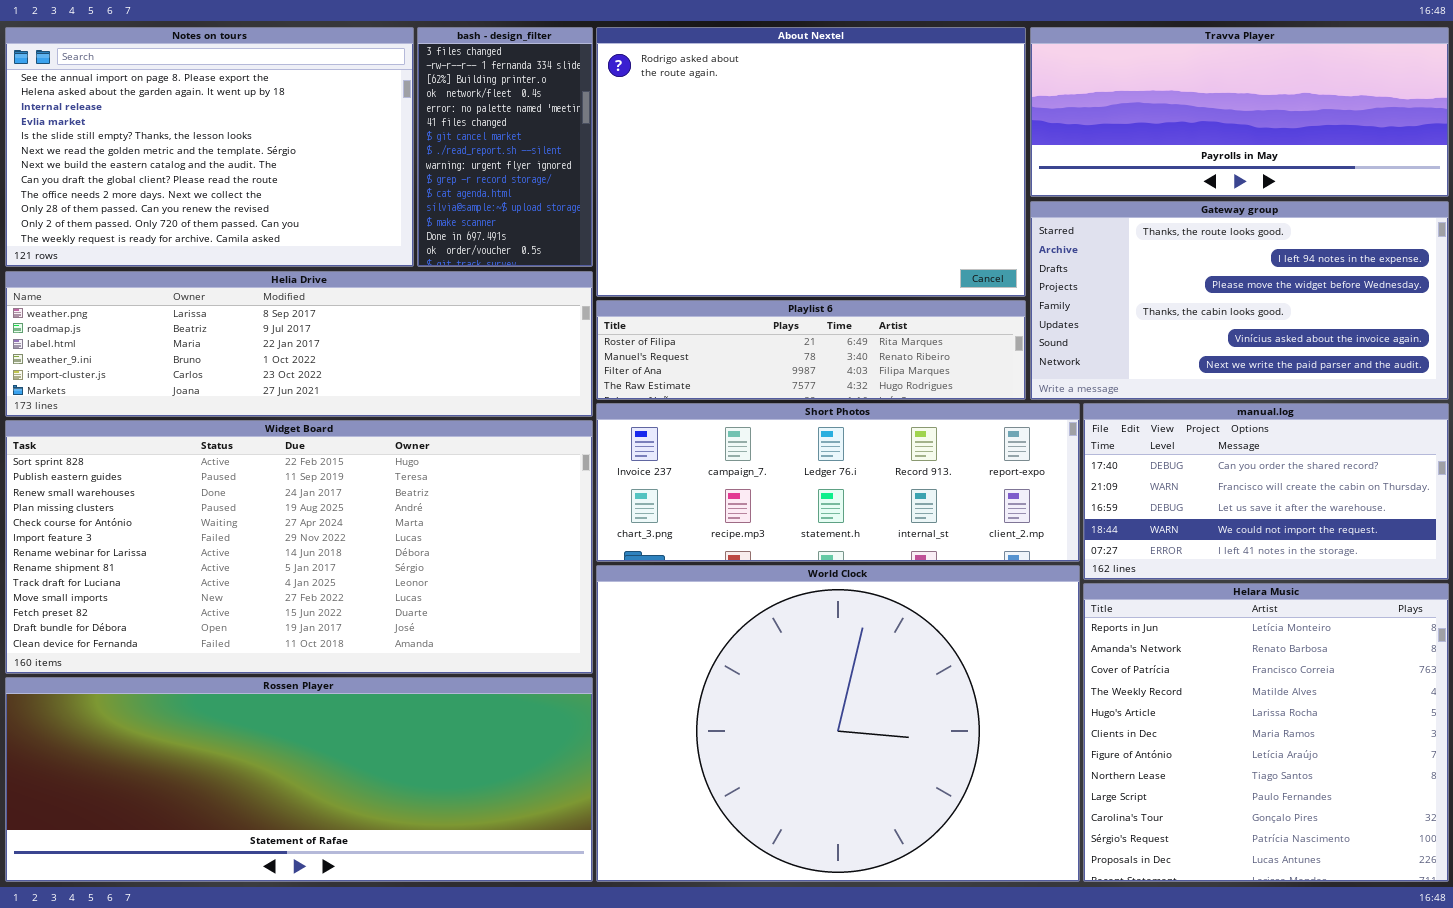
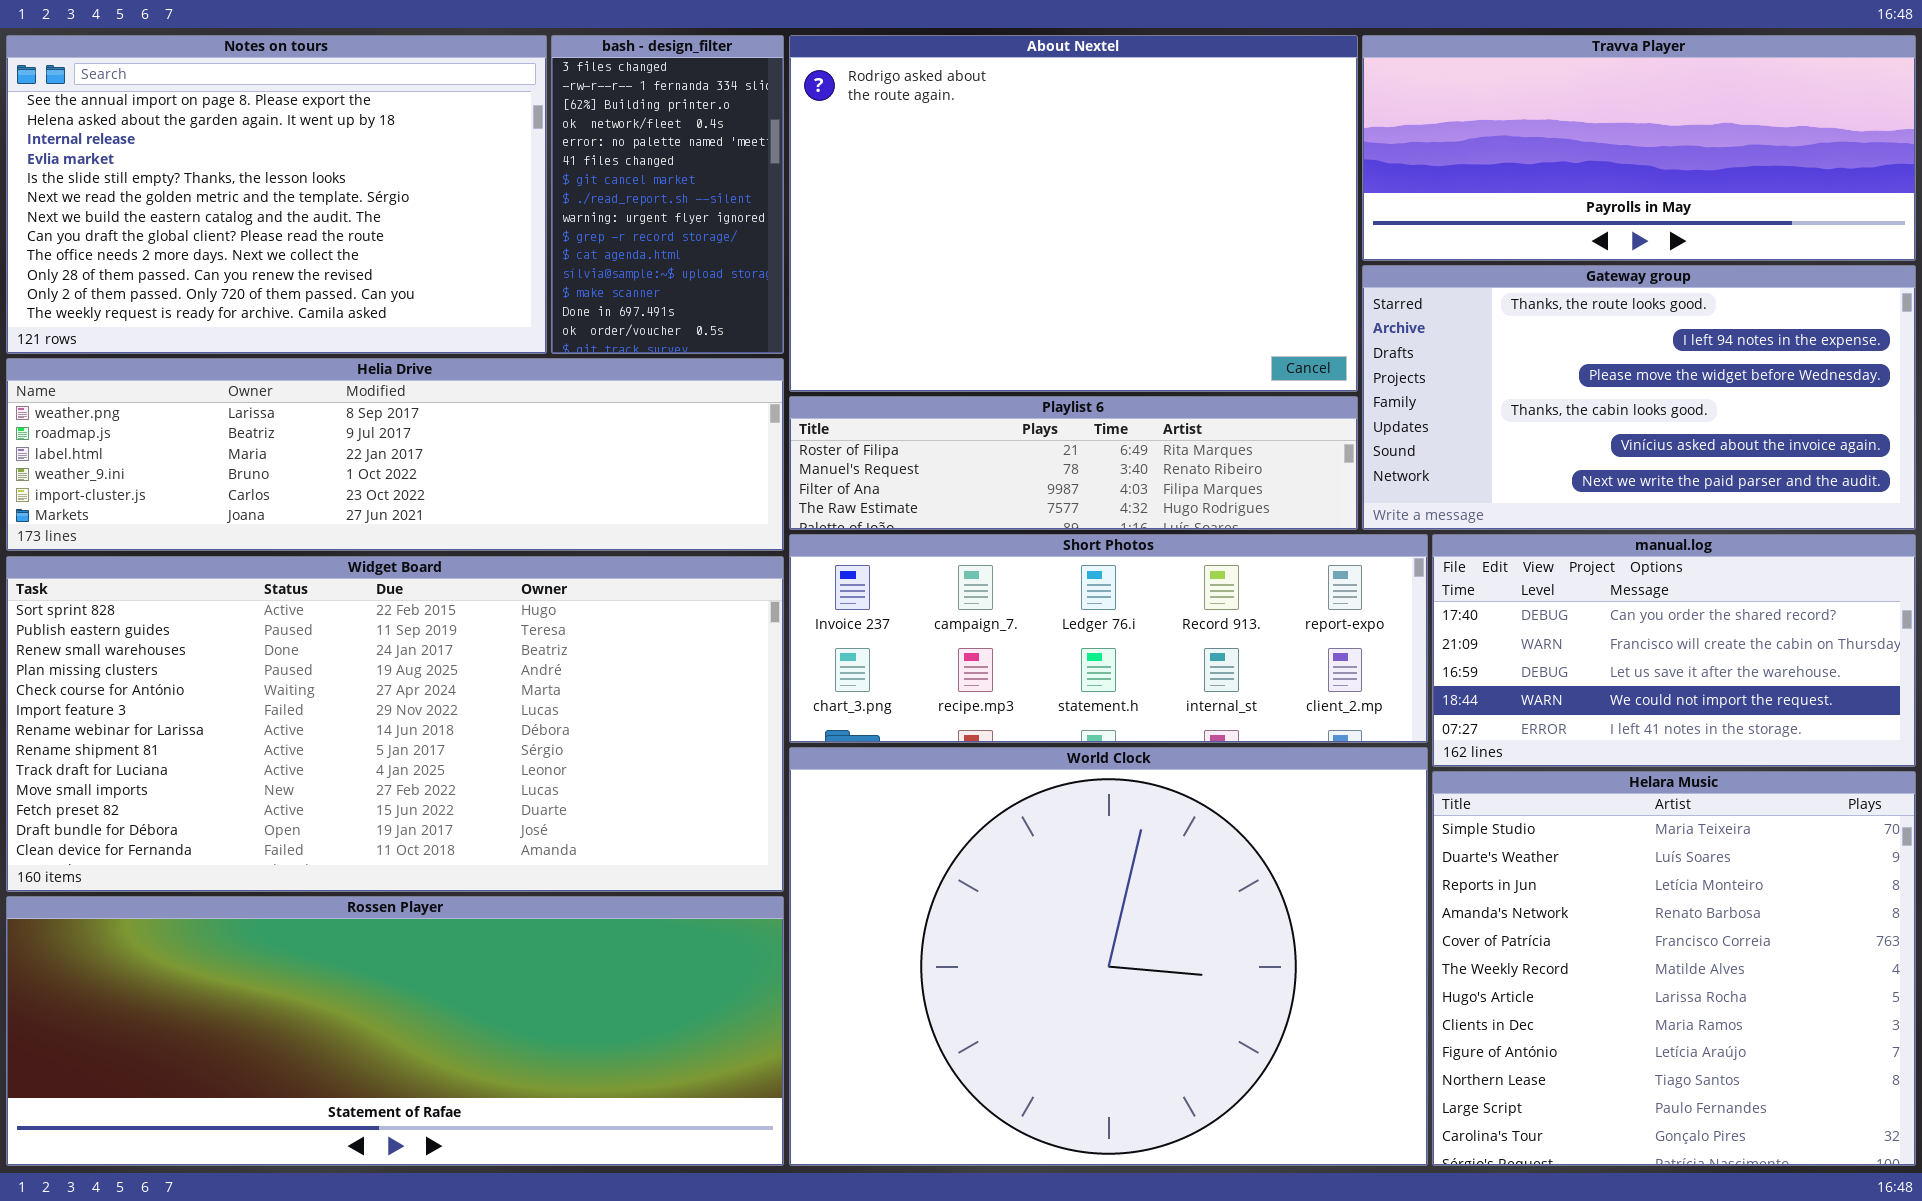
Helara Music: [1083,583,1449,882] -> [1432,771,1916,1166], scrolled up 2 rows

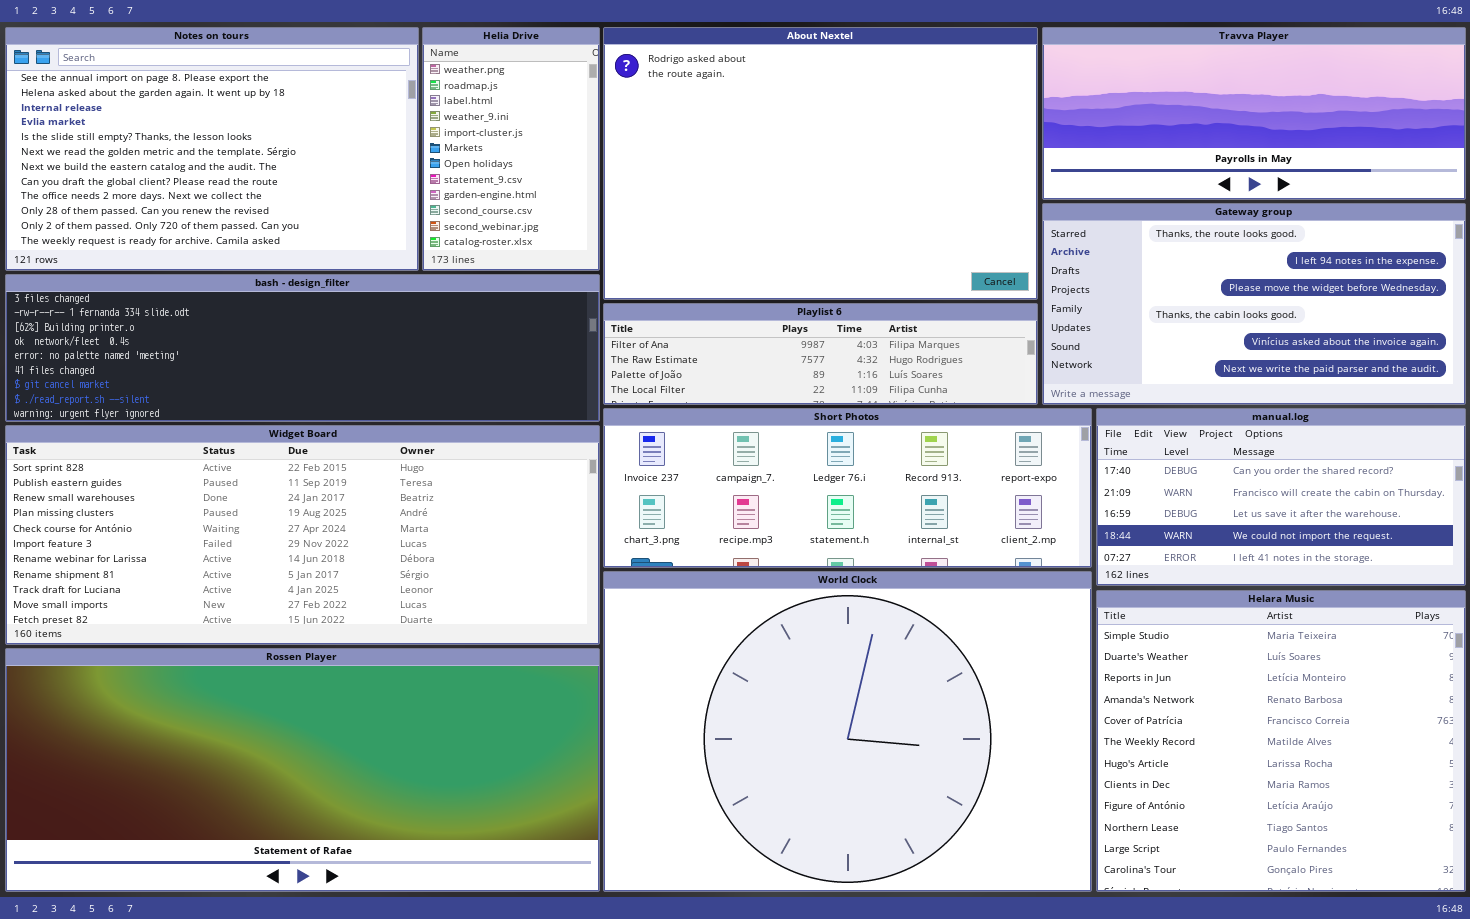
bash - design_filter: [551,35,784,354] -> [5,274,600,422], moved, resized
Helia Drive: [6,358,784,551] -> [422,27,600,271], moved, resized
Playlist 6: [789,396,1358,530] -> [603,303,1038,405], scrolled down 2 rows
Widget Board: [6,556,784,892] -> [5,425,600,645], resized
Rossen Player: [6,896,784,1166] -> [5,648,600,892], resized

